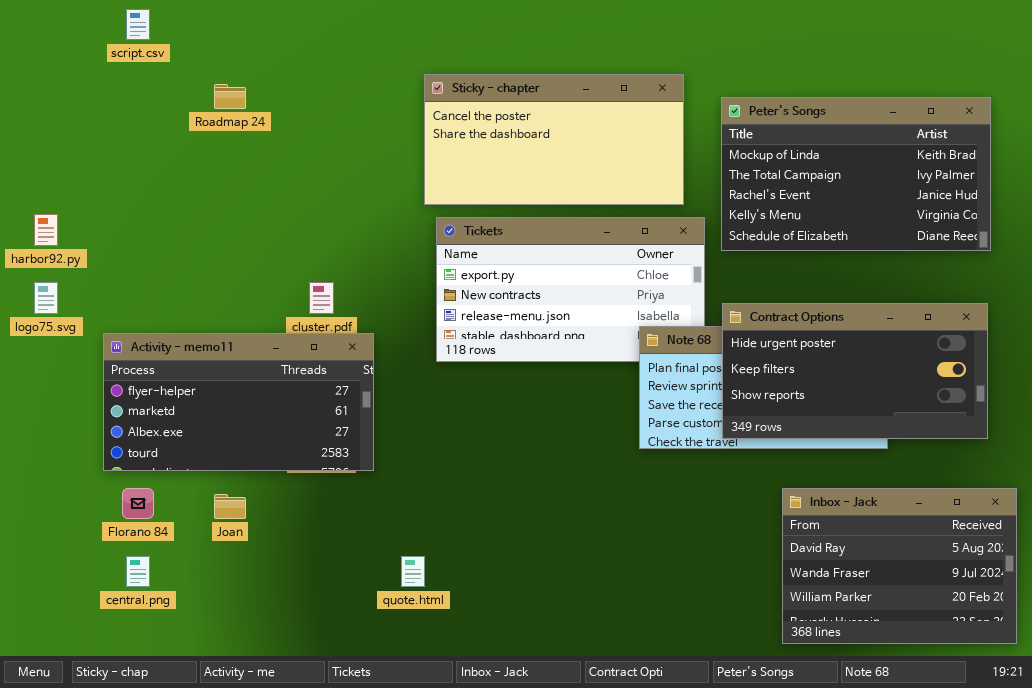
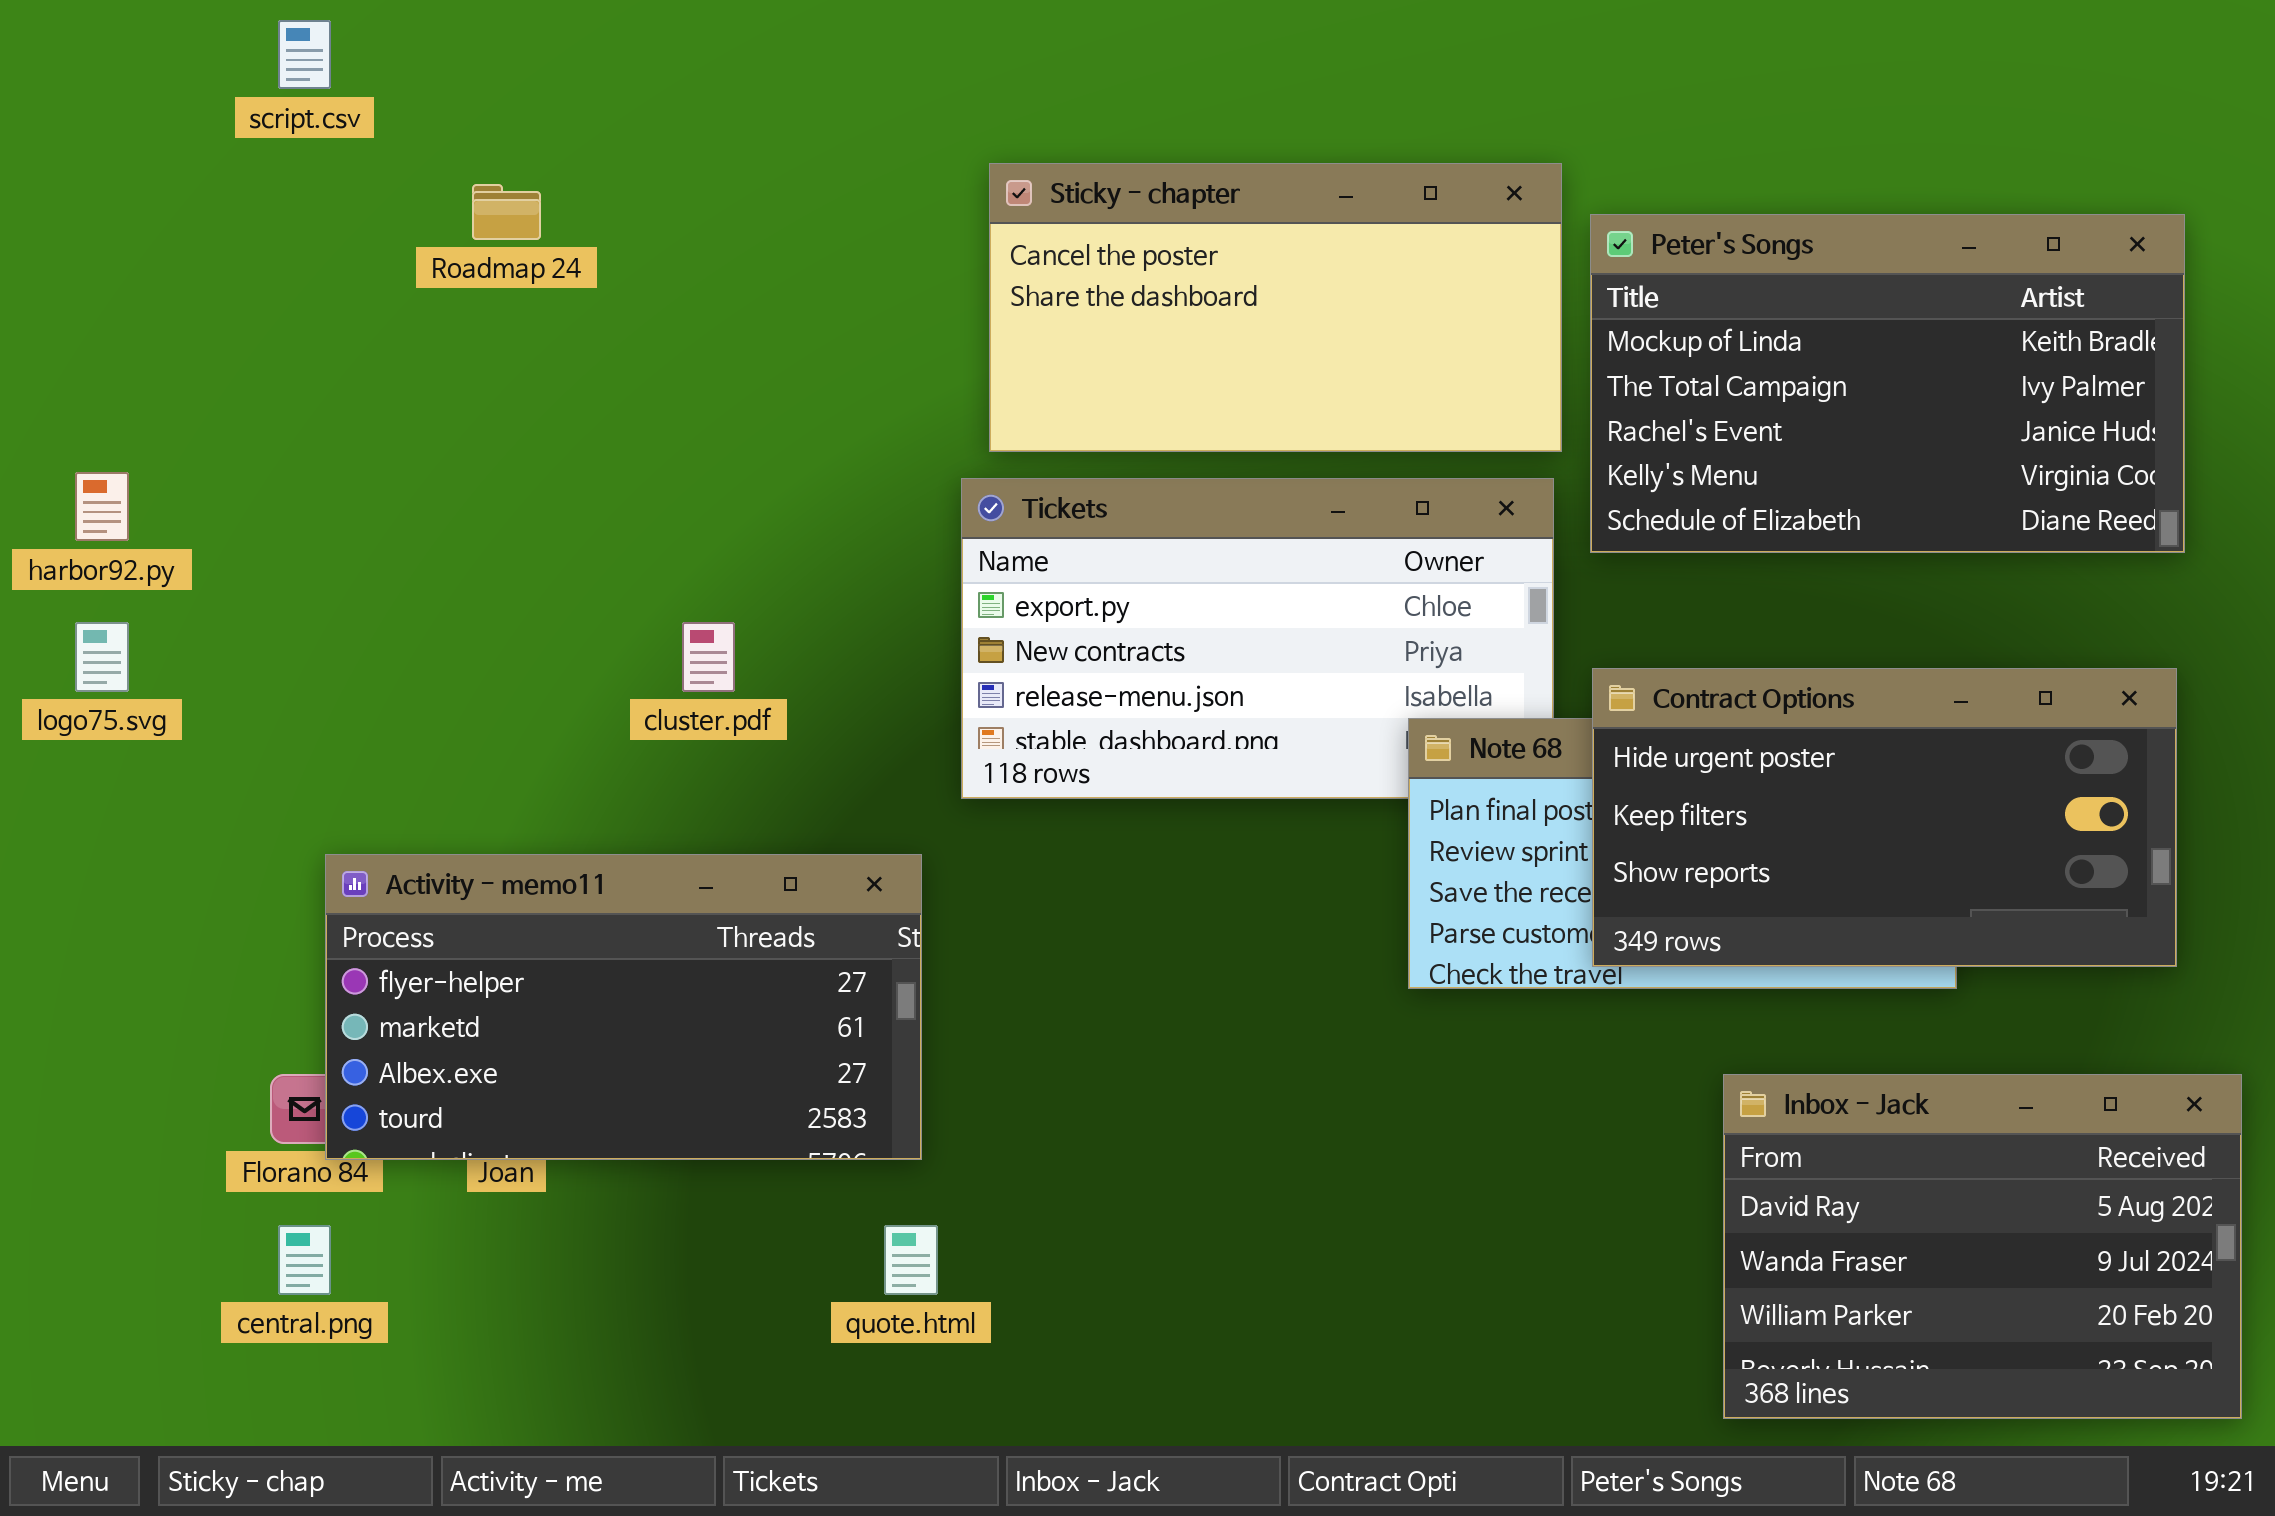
Sticky - chapter: [424,74,684,205] -> [989,163,1562,452], moved
Activity - memo11: [103,333,374,471] -> [325,854,922,1160], moved

